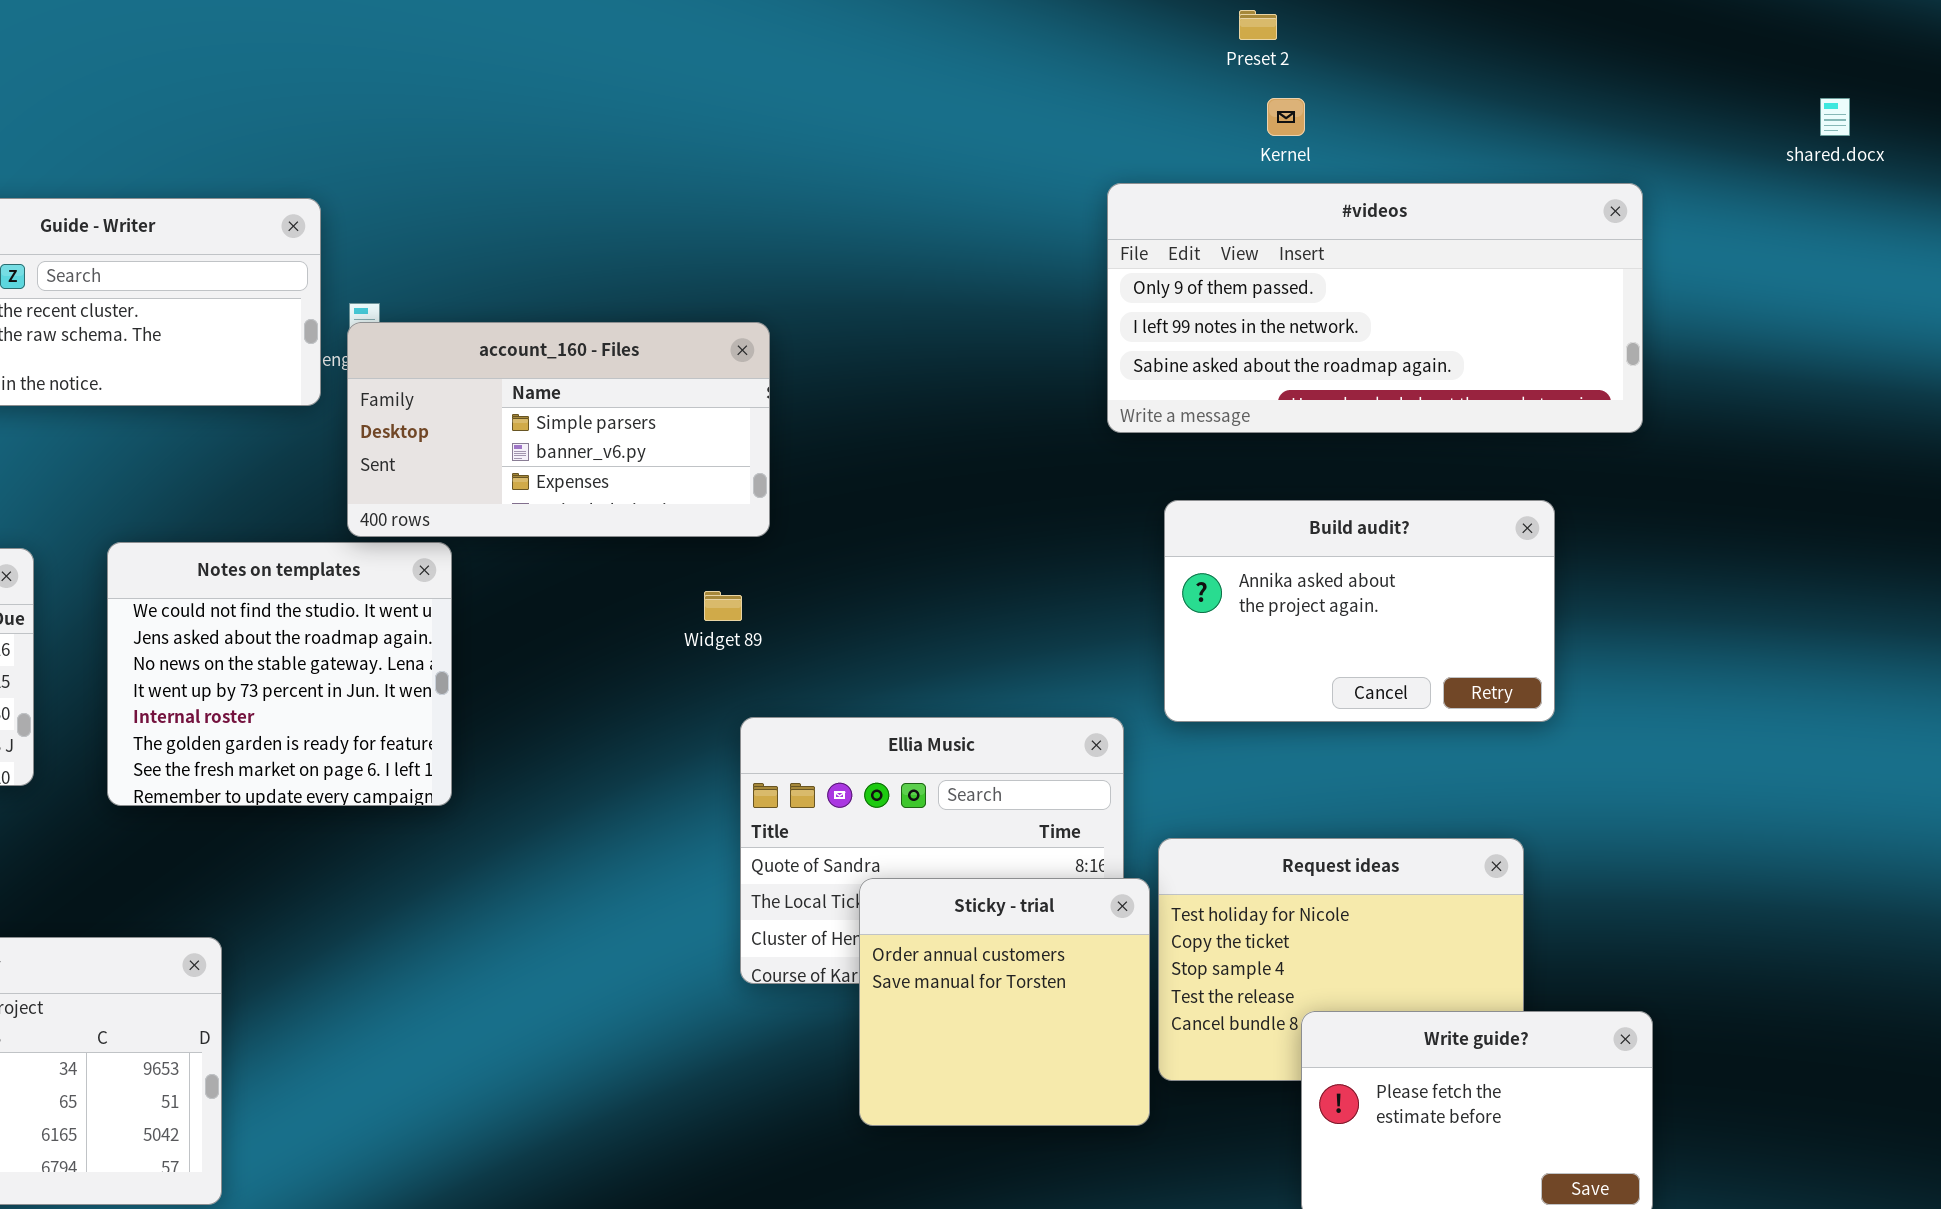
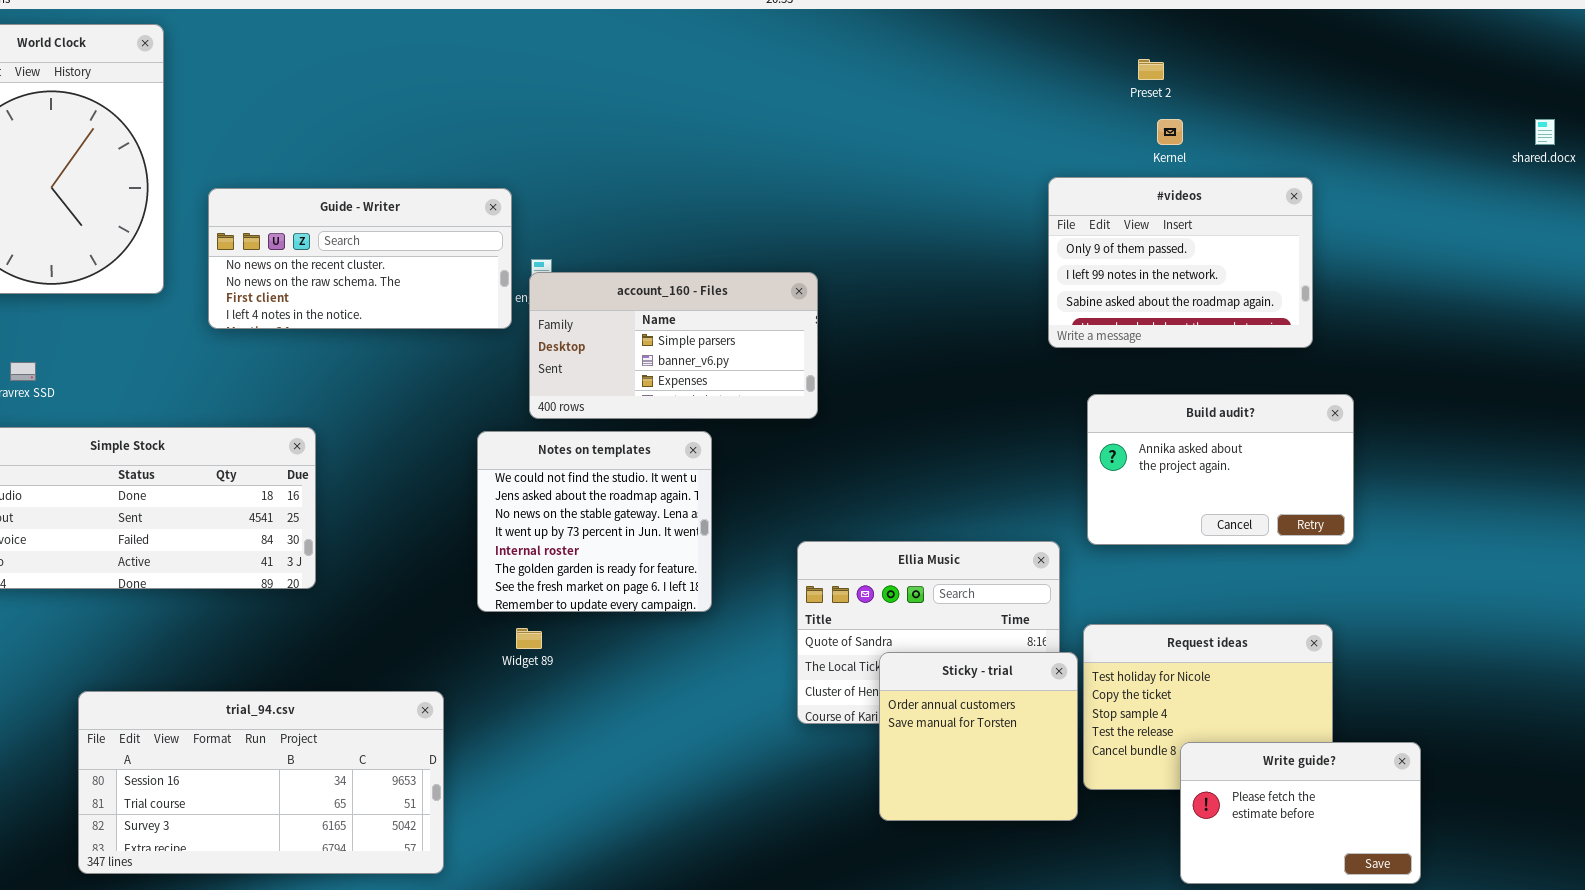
#videos: [1107,183,1643,433] -> [1048,177,1313,348], resized
Notes on templates: [107,542,452,806] -> [477,431,712,612], moved
Widget 89: [704,591,742,621] -> [516,628,542,649], moved

